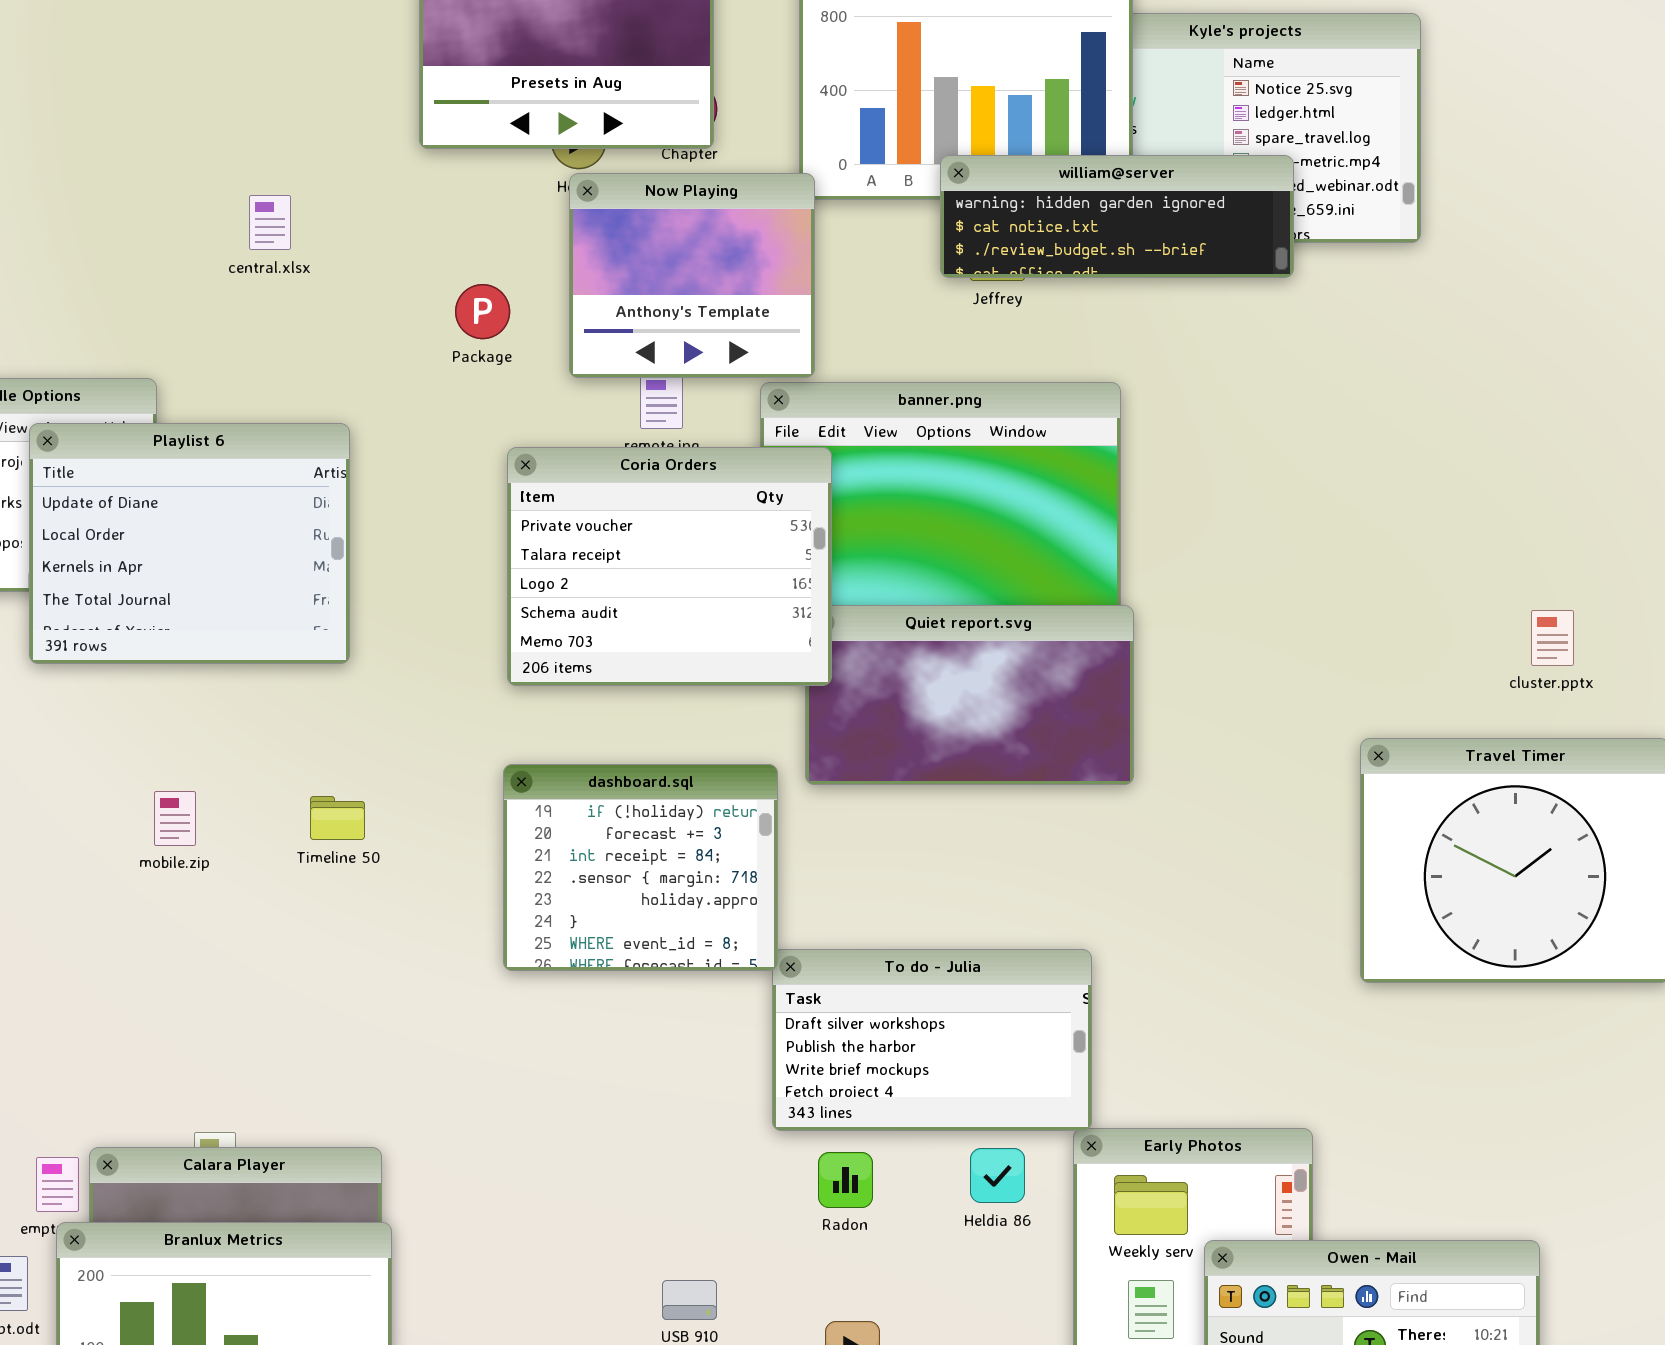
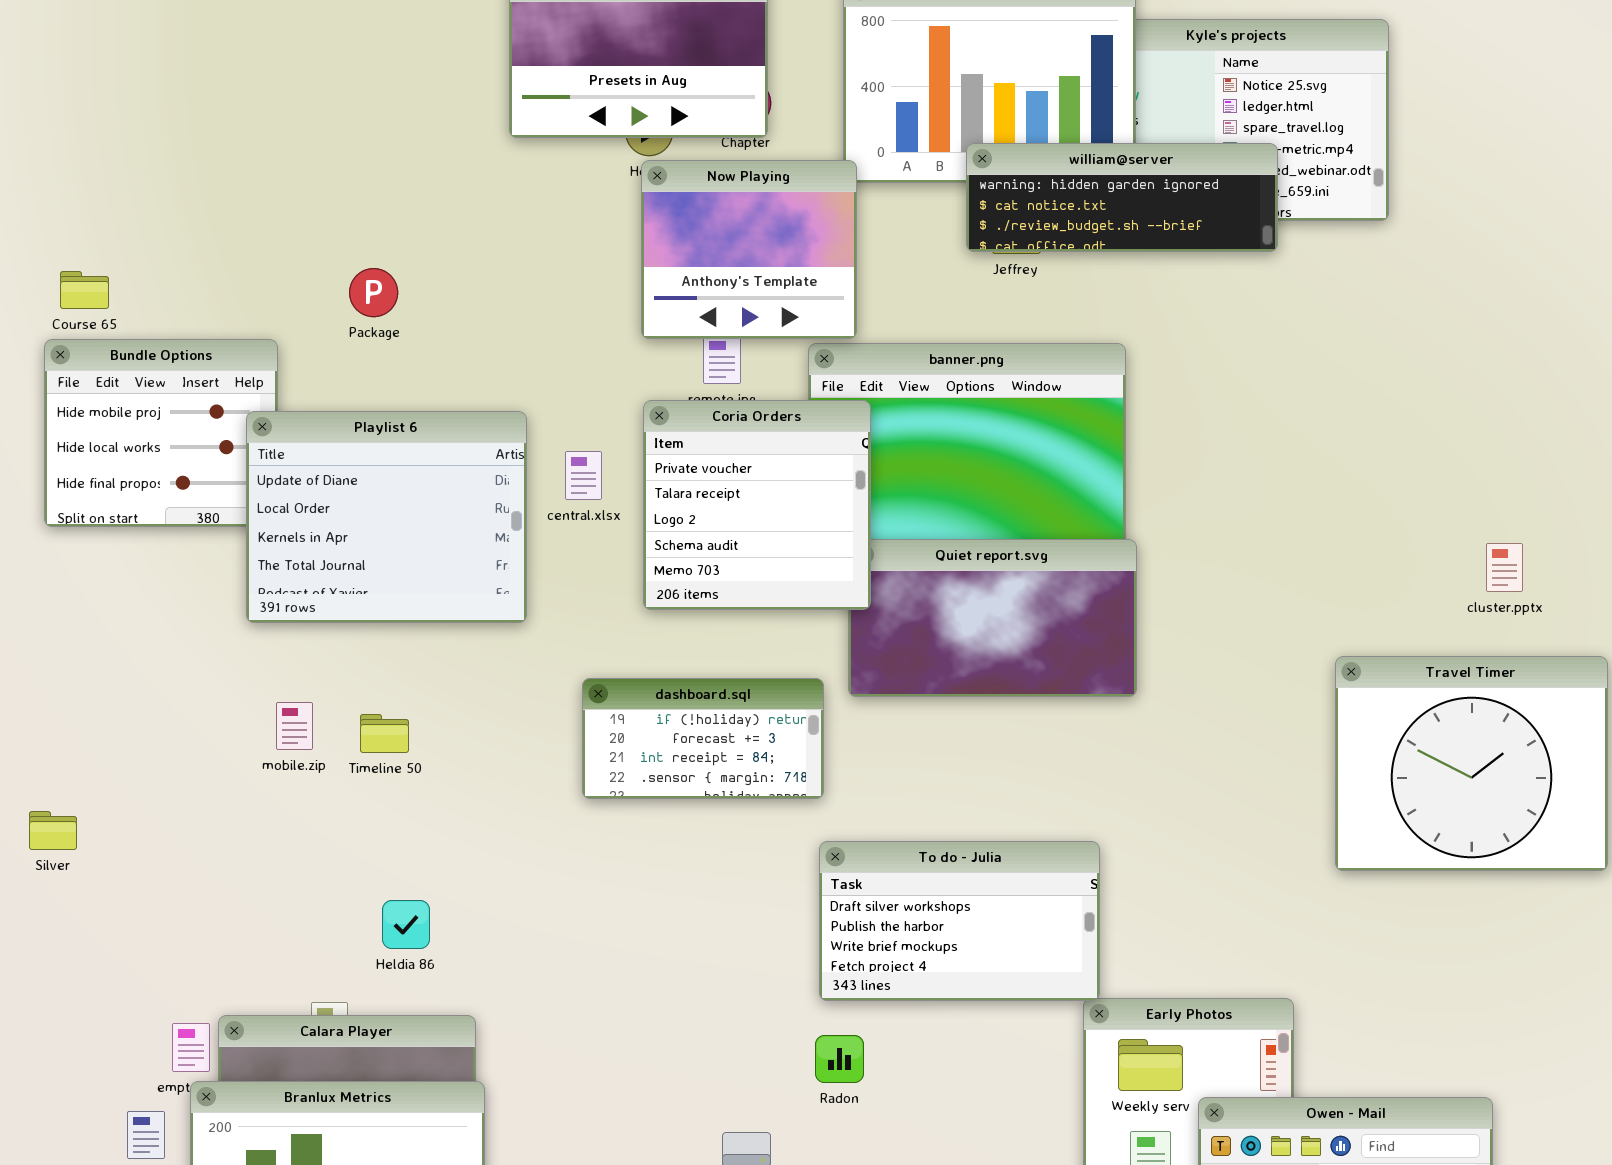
central.xlsx: [249,195,291,250] -> [565,451,602,500], moved
Package: [455,284,510,339] -> [349,268,398,317], moved
Playlist 6: [29,423,350,664] -> [246,411,527,623], moved
Coria Orders: [507,447,832,686] -> [643,400,871,610], resized
dashboard.sql: [503,764,778,971] -> [582,678,824,799], resized
Timeline 50: [310,796,365,840] -> [360,714,409,753], moved
Heldia 86: [970,1148,1025,1203] -> [382,900,430,949], moved
Radon: [818,1152,873,1208] -> [815,1035,864,1083], moved

